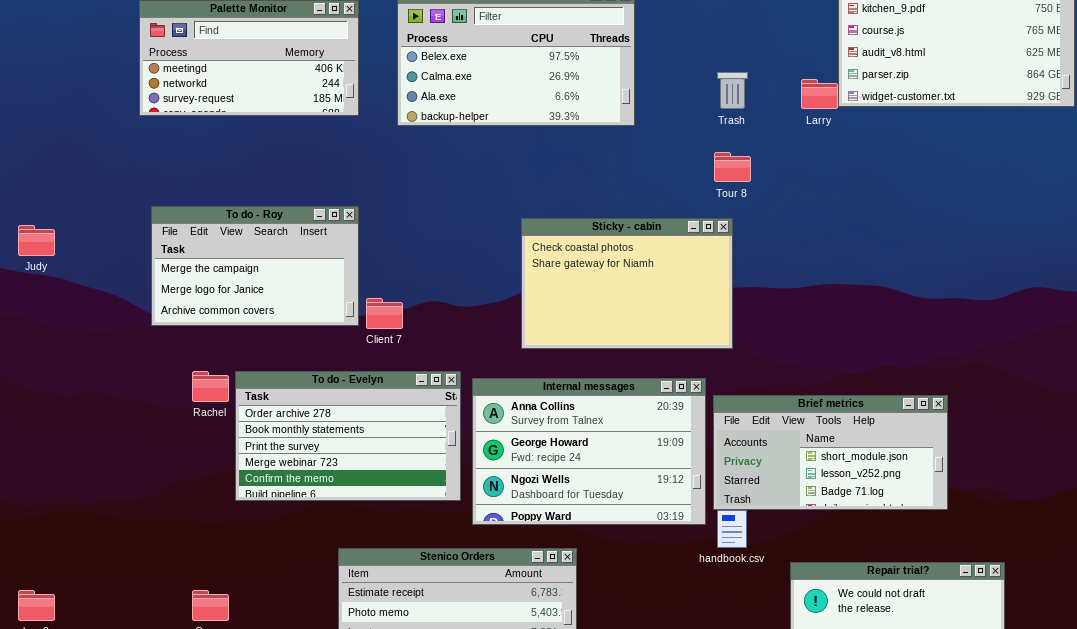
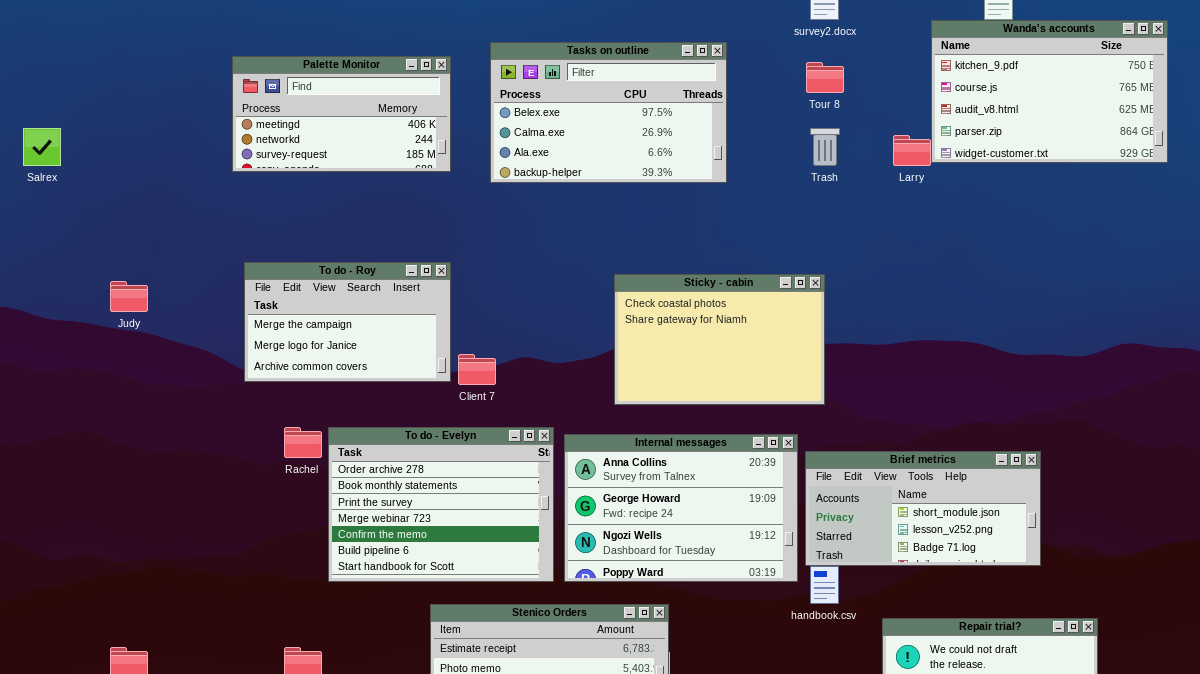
Tour 8: [714,152,751,182] -> [806,62,844,93], moved
To do - Evelyn: [235,371,461,501] -> [328,427,554,582], resized

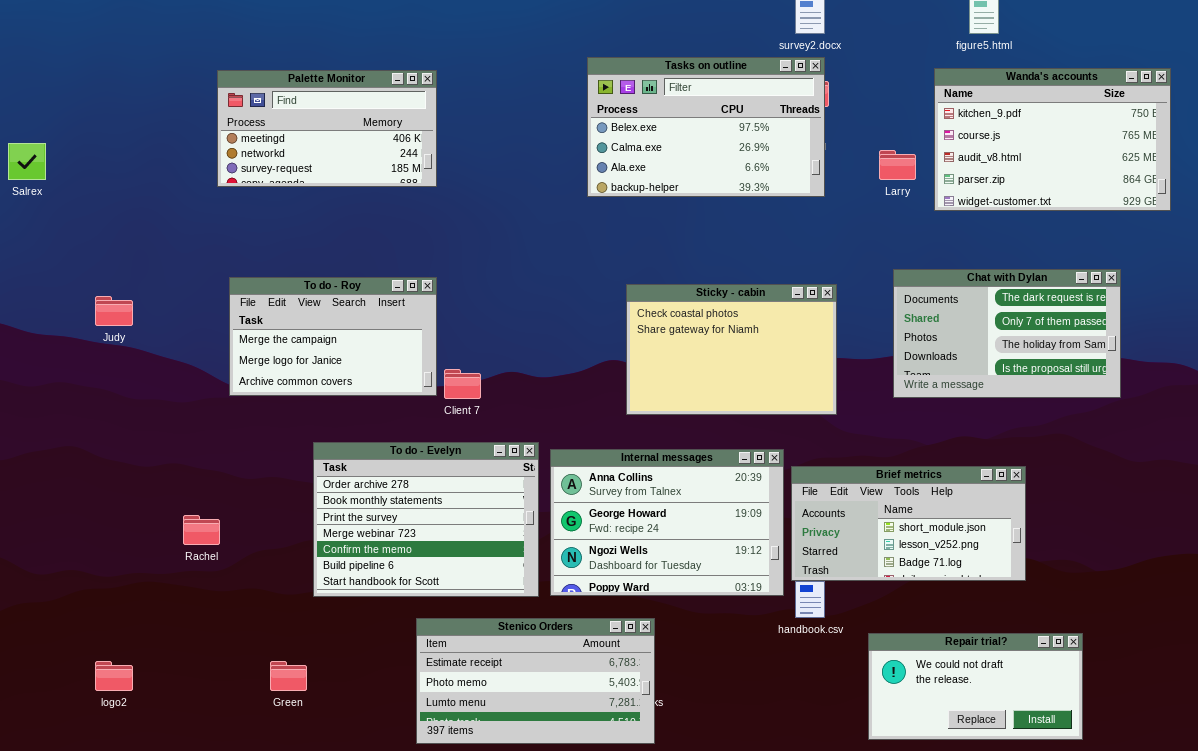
Wanda's accounts: [931,20,1168,163] -> [934,68,1171,211], moved
Tasks on outline: [490,42,727,183] -> [587,57,825,197], moved
Chat with Dylan: none -> [893,269,1121,398], opened
Sticky - cabin: [614,274,825,405] -> [626,284,837,415], moved
Rachel: [284,427,322,458] -> [183,515,220,545], moved

